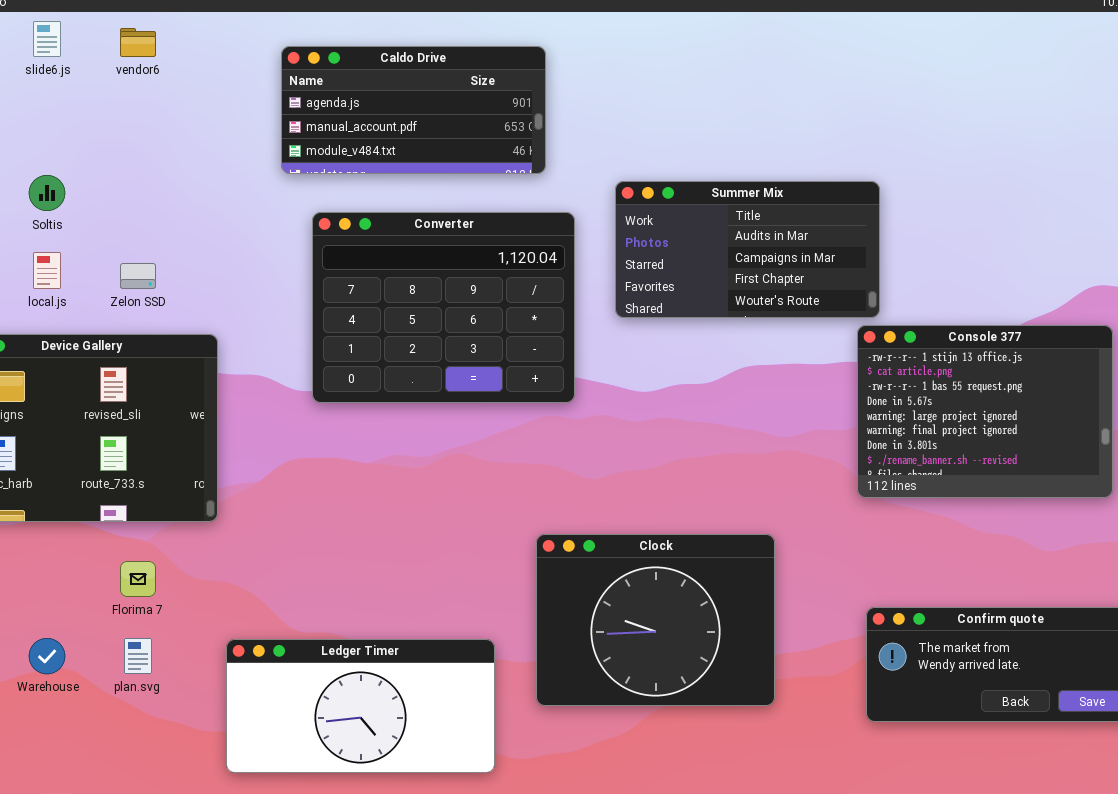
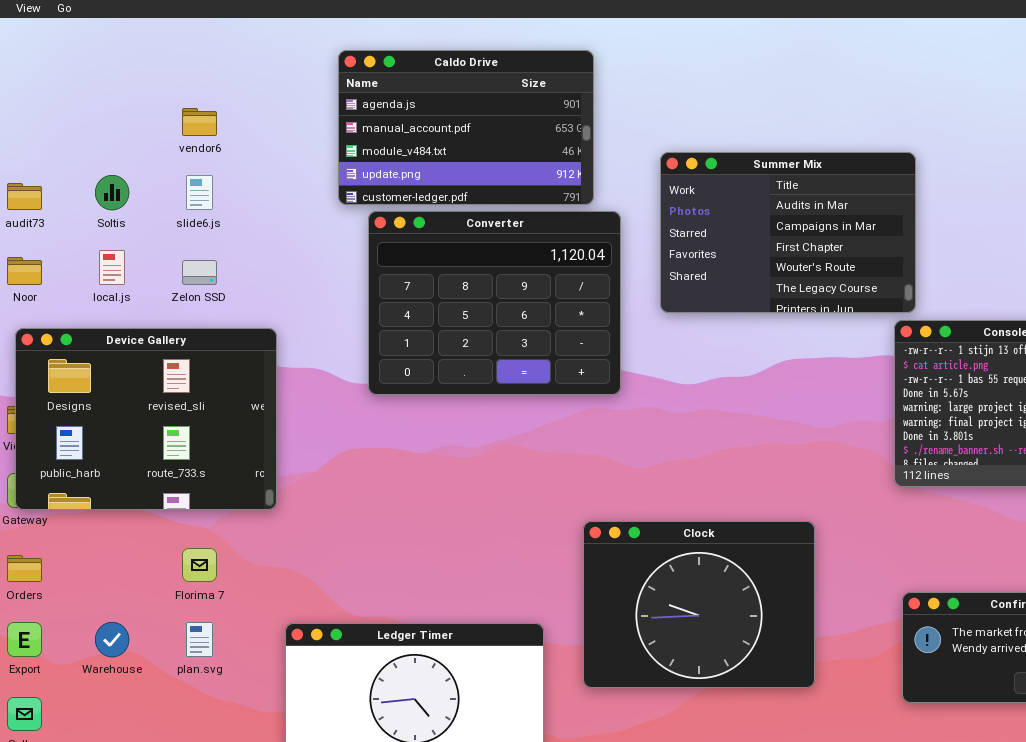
slide6.js: [33,21,61,57] -> [186,175,213,210], moved
vendor6: [120,28,156,57] -> [182,108,217,136], moved
Caldo Drive: [281,46,546,174] -> [338,50,594,205], resized
Summer Mix: [615,181,880,318] -> [660,152,916,313], resized

